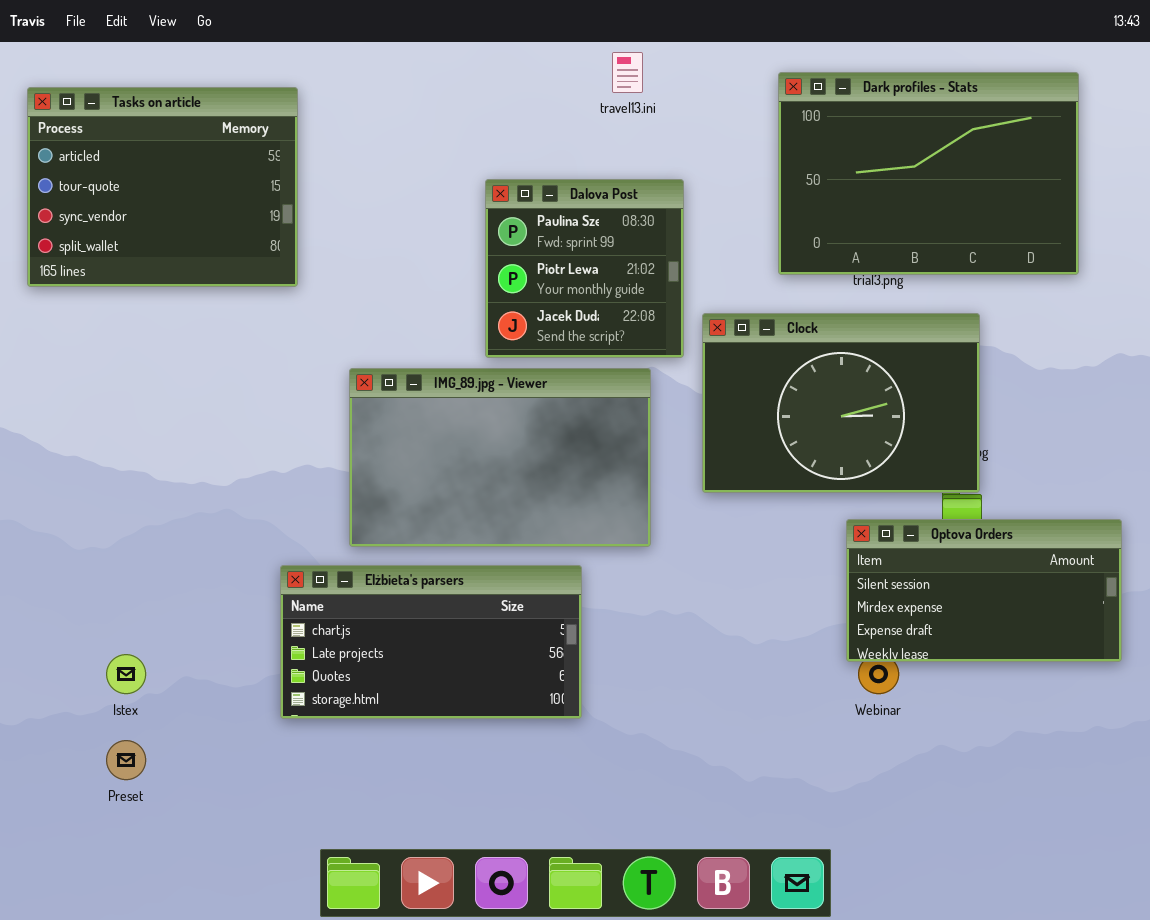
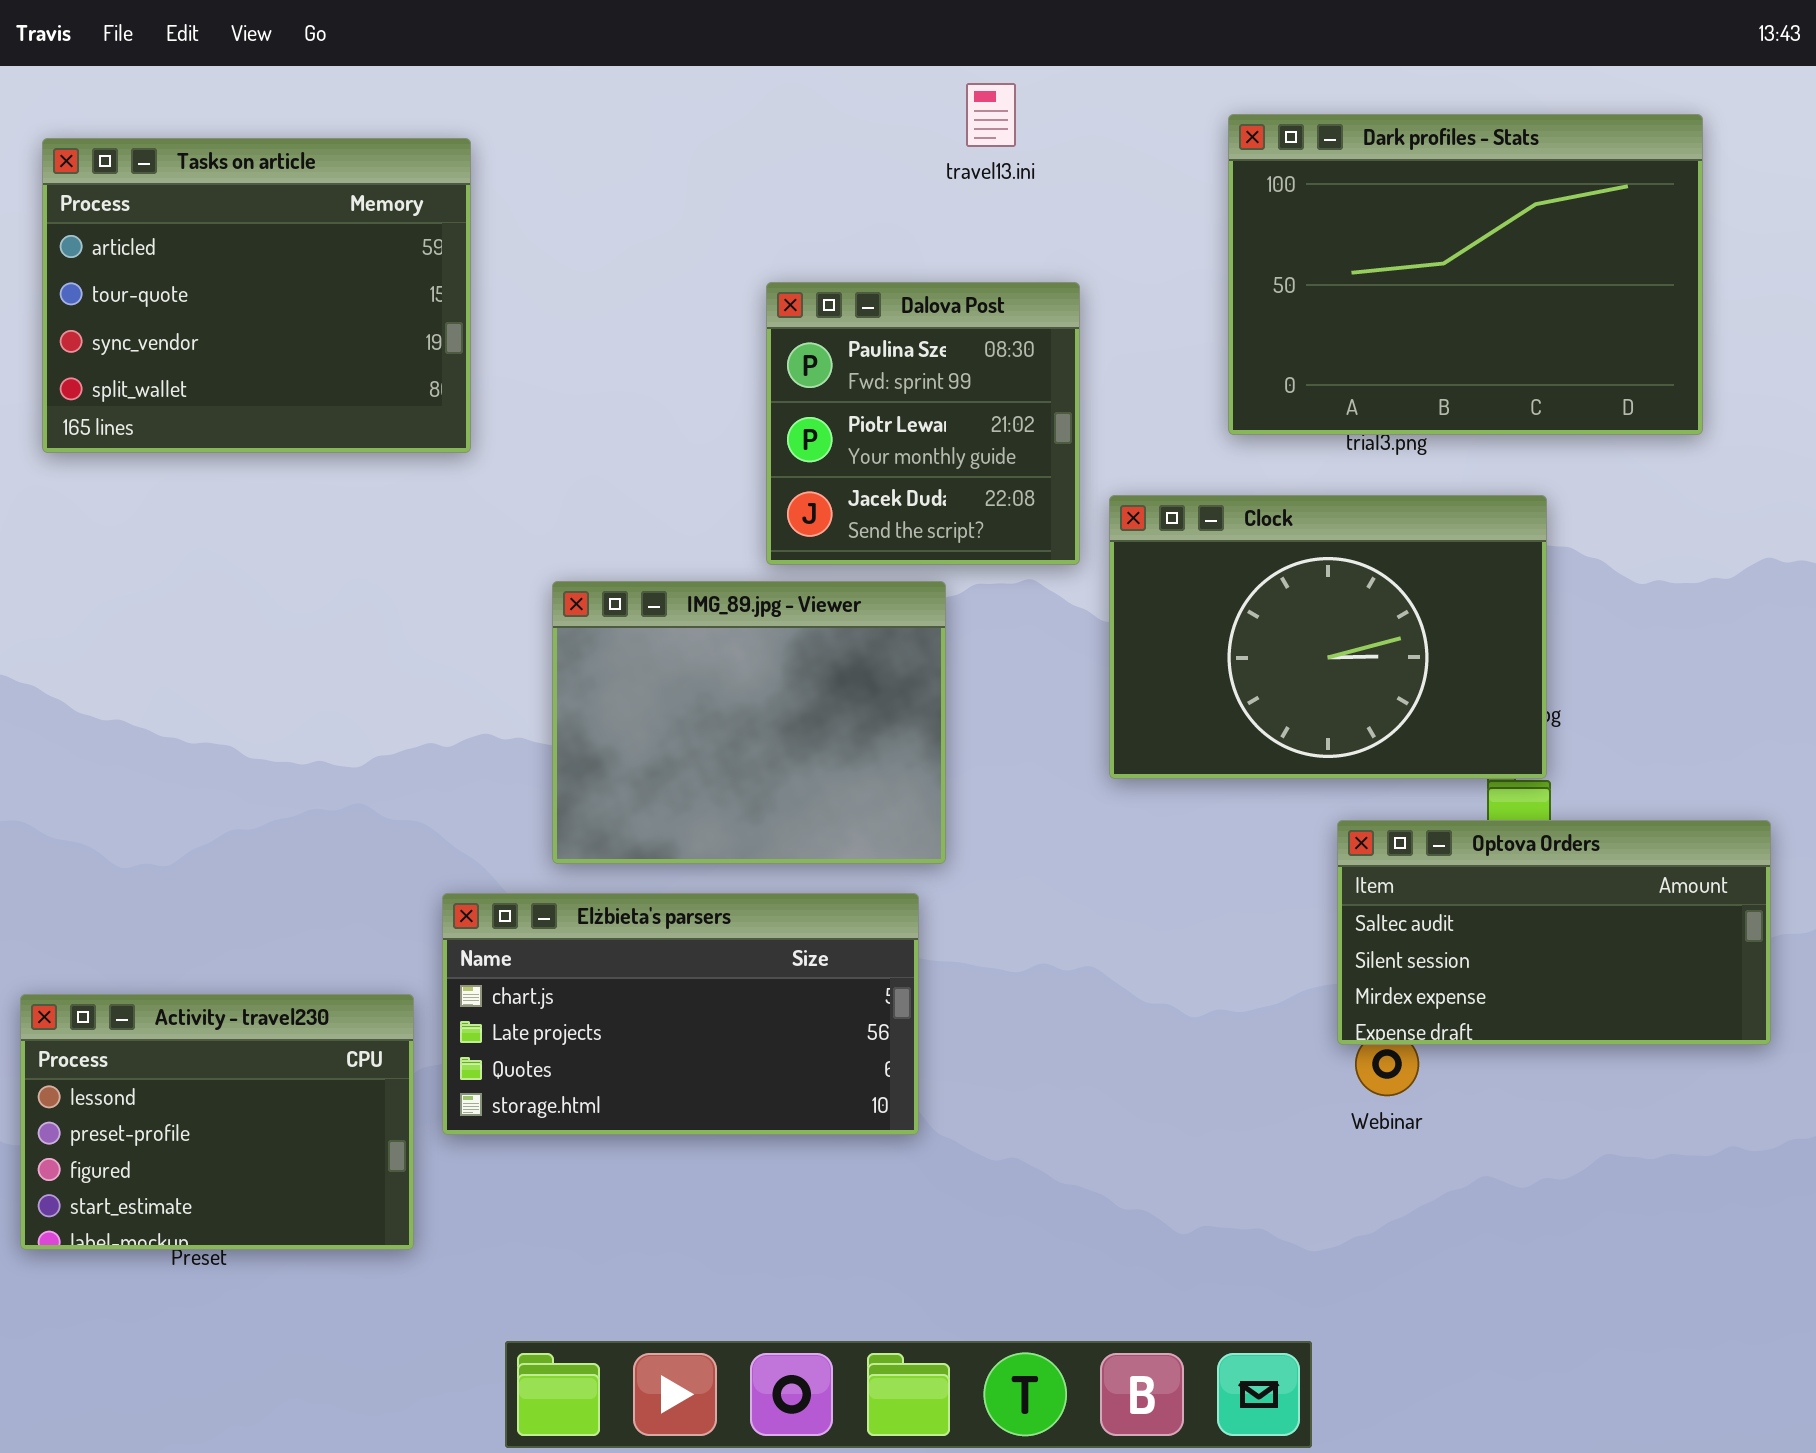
IMG_89.jpg - Viewer: [349,368,651,547] -> [552,581,946,864], resized
Optova Orders: [846,519,1122,662] -> [1337,820,1771,1045], scrolled up 1 row
Activity - travel230: none -> [20,994,414,1250], opened

